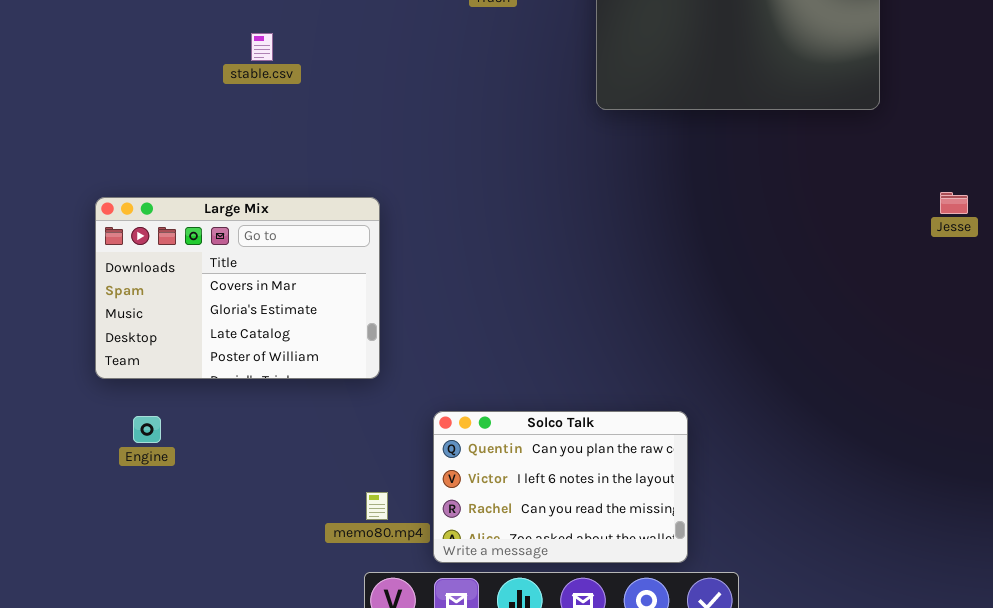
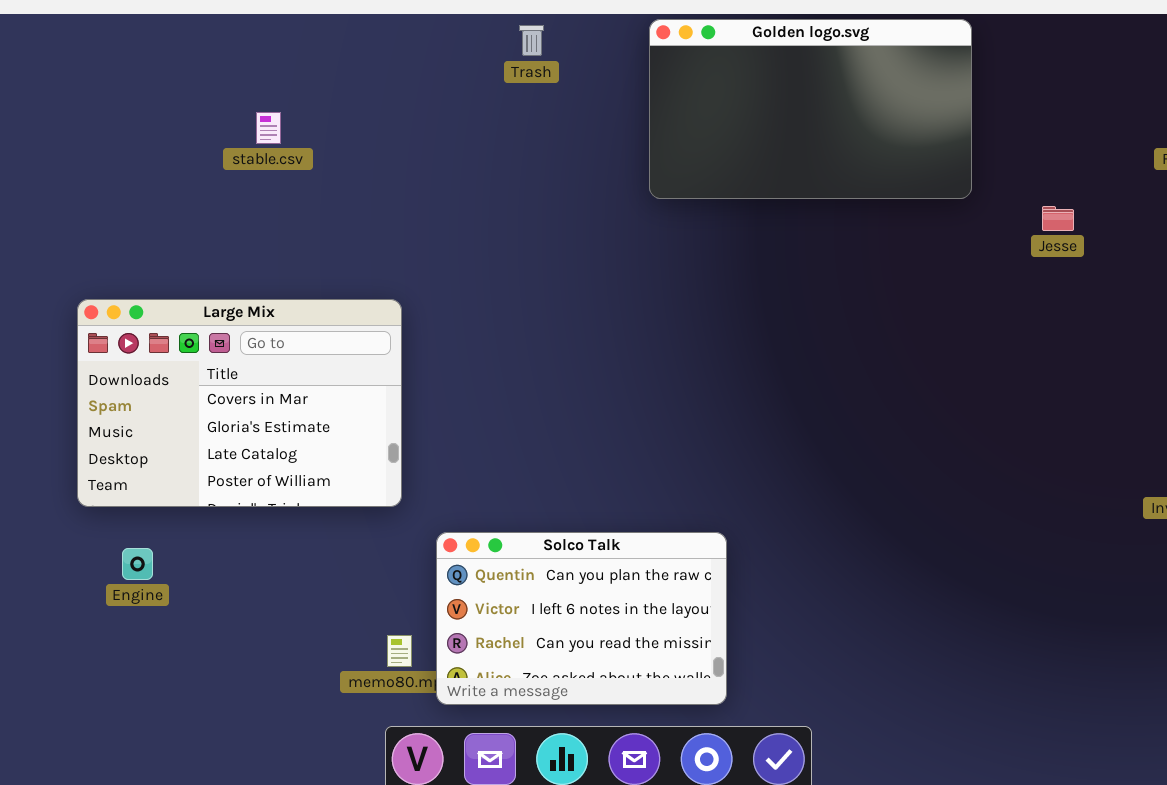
Jesse: [940,192,968,214] -> [1042,206,1074,231], moved
Solco Talk: [433,411,688,563] -> [436,532,727,705], moved

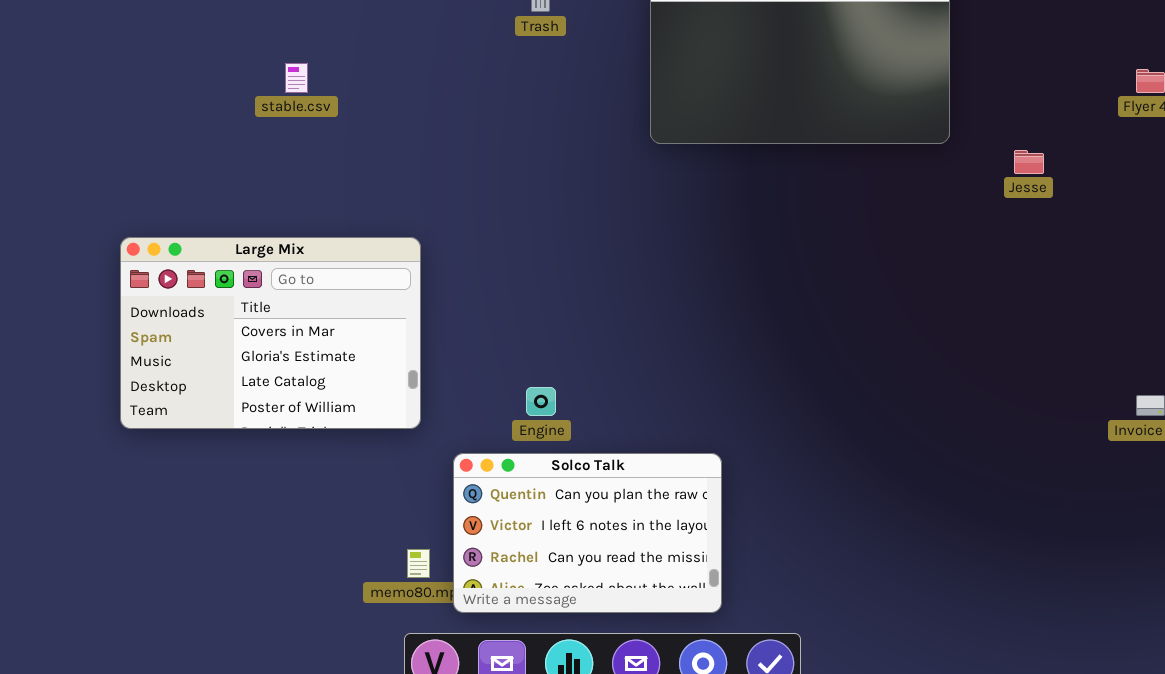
Engine: [122,548,153,580] -> [526,387,556,416], moved

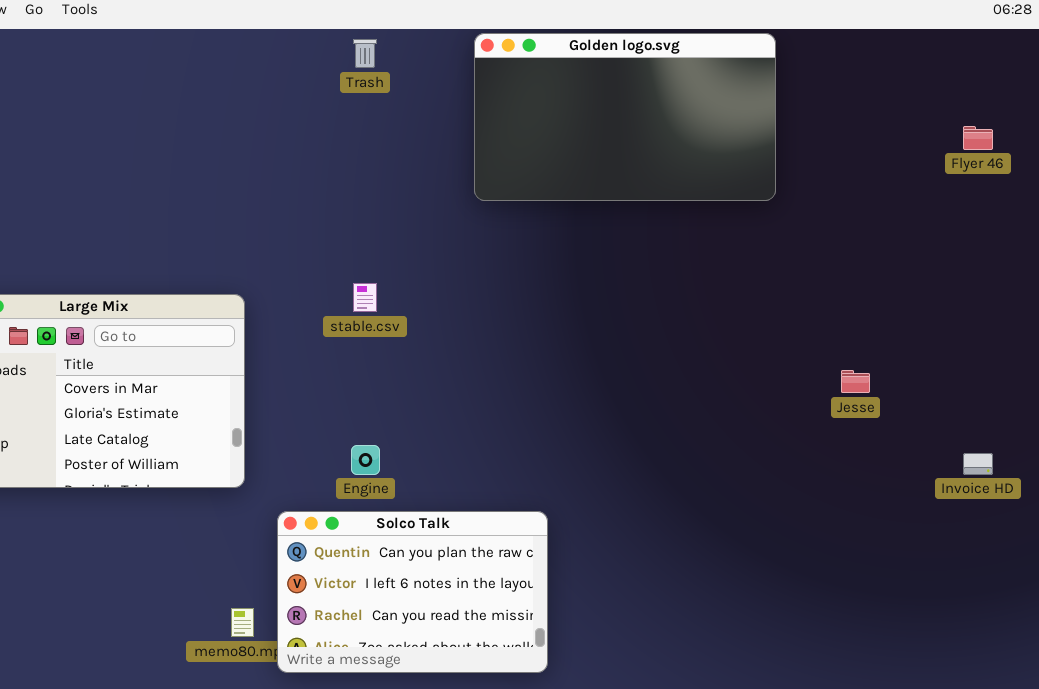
stable.csv: [285,63,308,93] -> [353,283,377,312], moved
Jesse: [1014,150,1044,174] -> [841,370,870,393], moved

